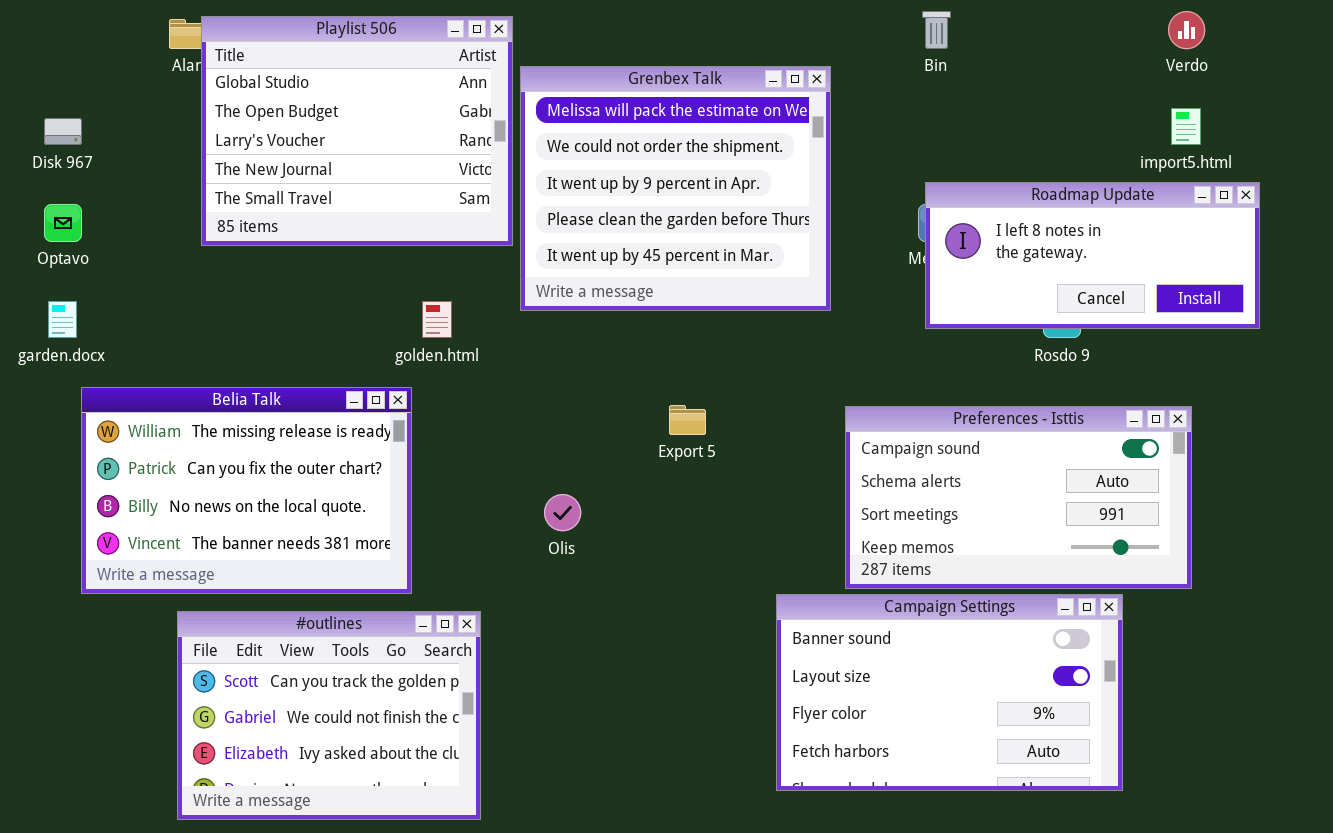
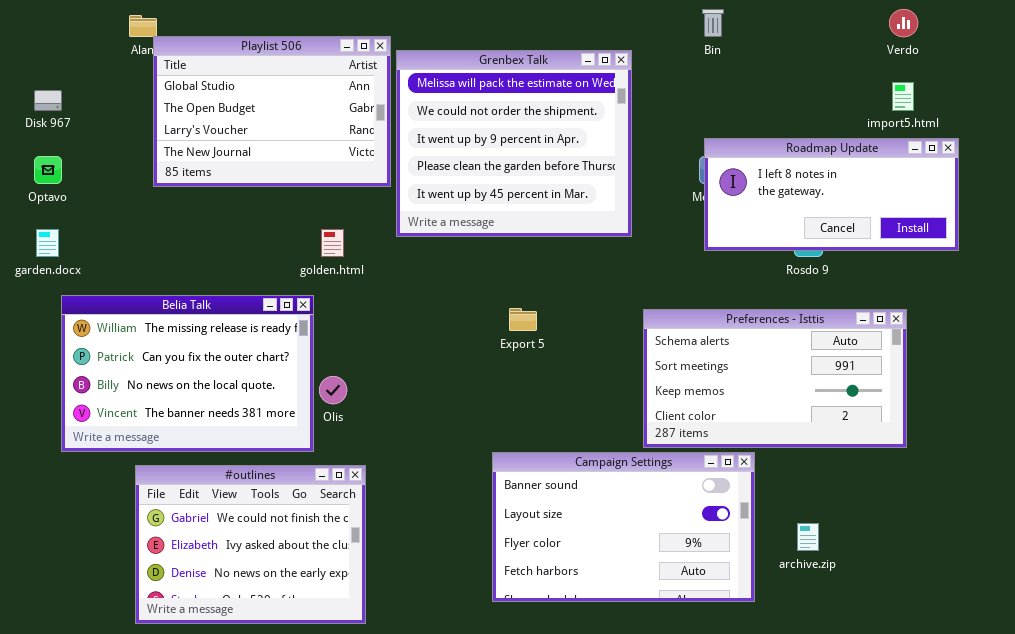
Playlist 506: [201,16,513,246] -> [153,36,391,187], resized
Preferences - Isttis: [845,406,1192,589] -> [643,309,907,448], scrolled down 1 row
Olis: [544,494,581,531] -> [319,376,347,404], moved
Campaign Settings: [776,594,1123,791] -> [492,452,755,602], moved
#outlines: [177,611,481,820] -> [135,465,366,624], scrolled down 1 row

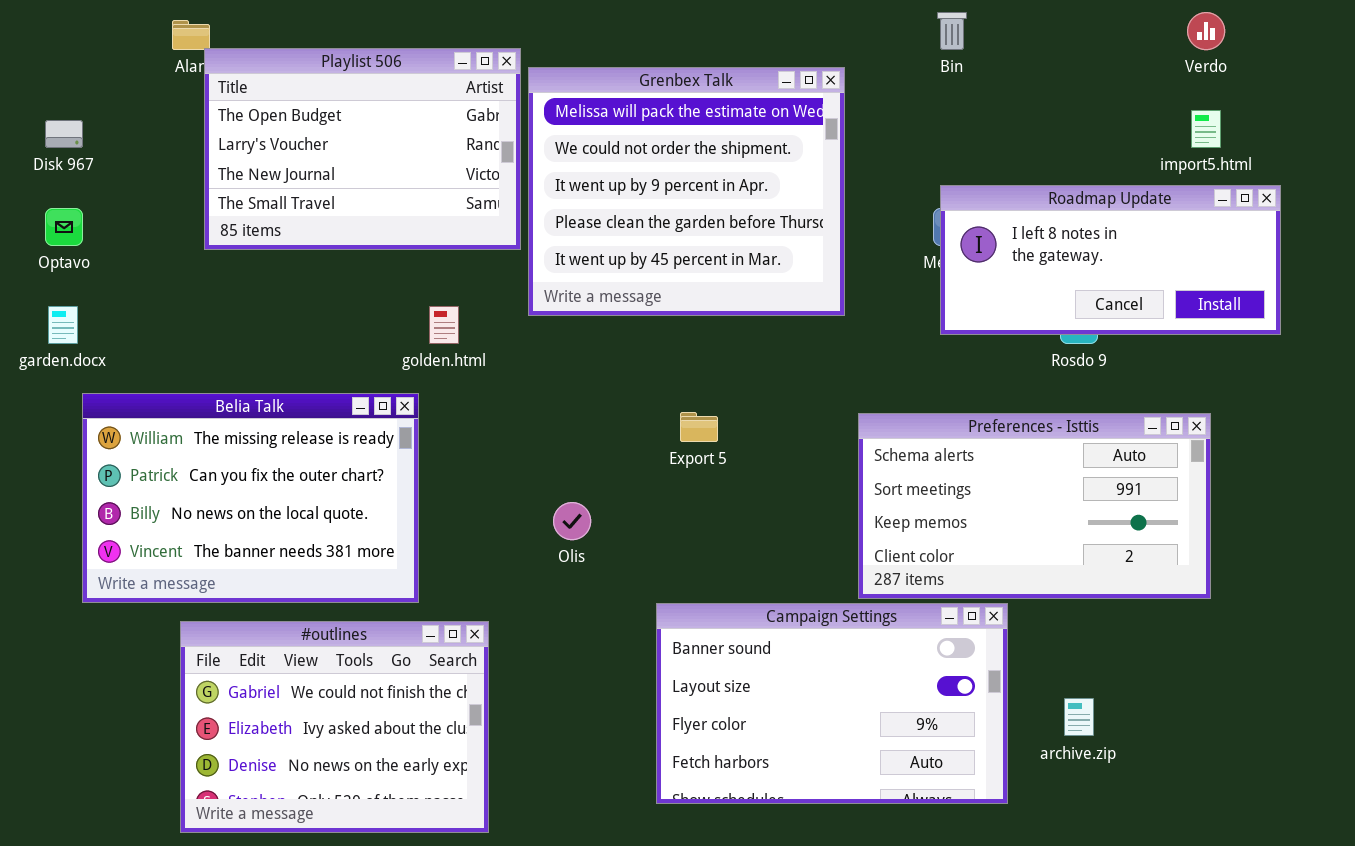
Playlist 506: [153,36,391,187] -> [204,48,521,250], scrolled down 1 row
Olis: [319,376,347,404] -> [553,502,591,540], moved

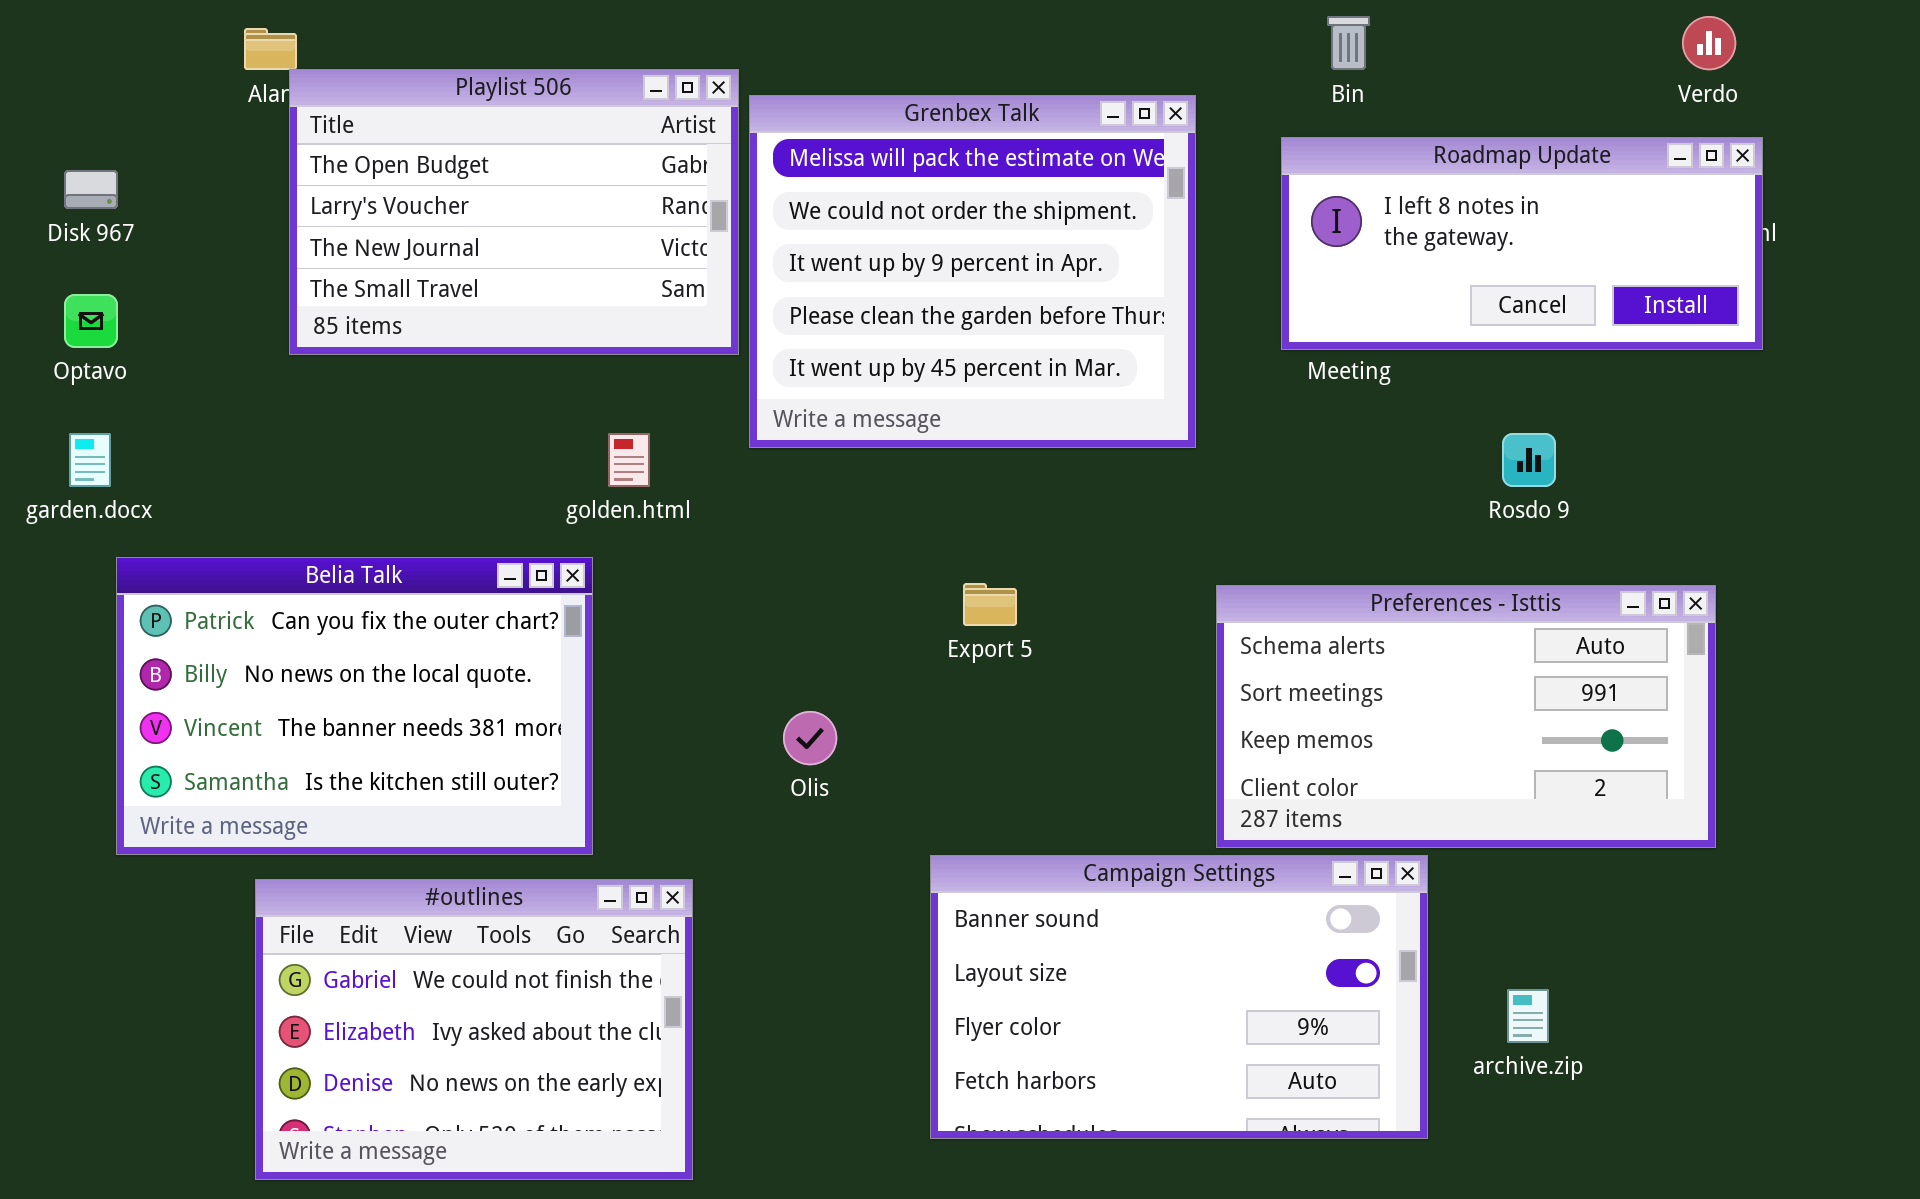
Roadmap Update: [940,185,1281,335] -> [1281,137,1763,350], moved
Belia Talk: [82,393,419,603] -> [116,557,593,855], scrolled down 1 row

